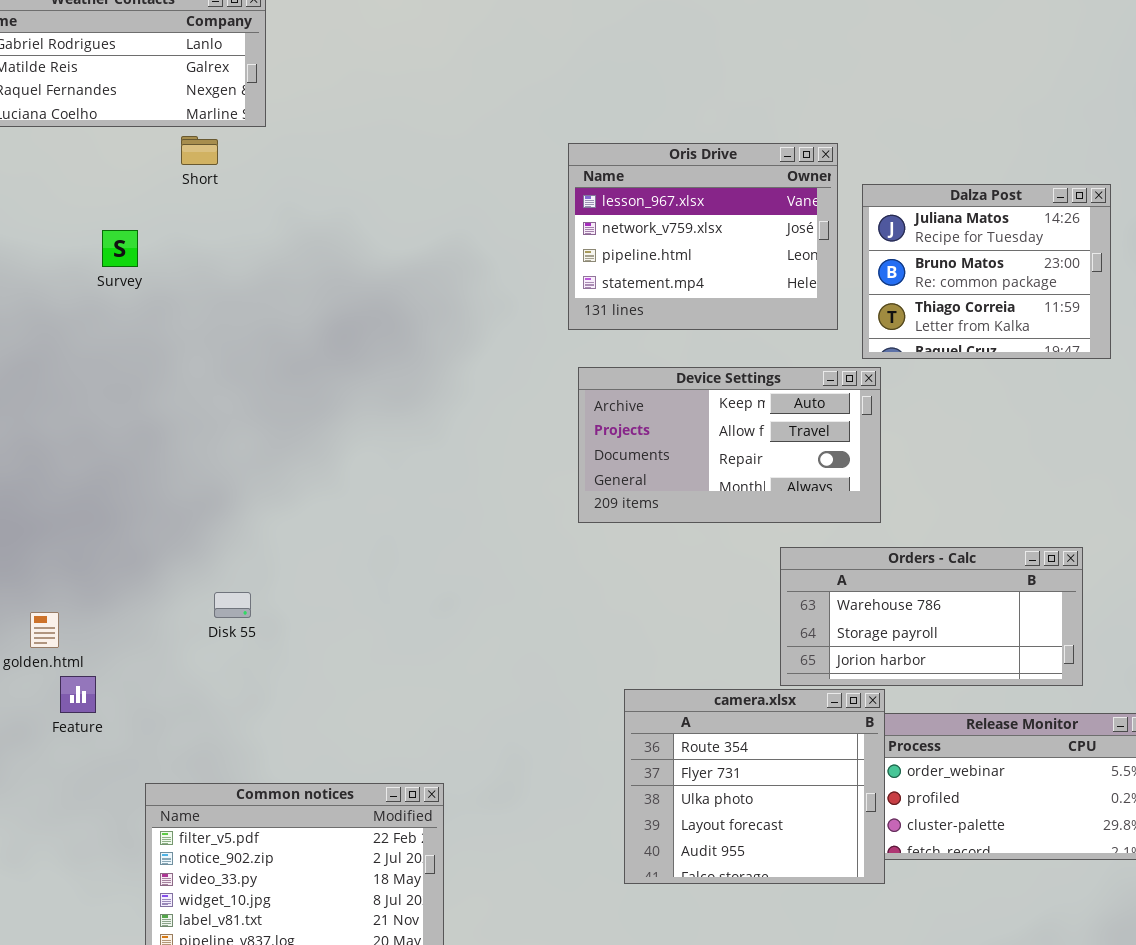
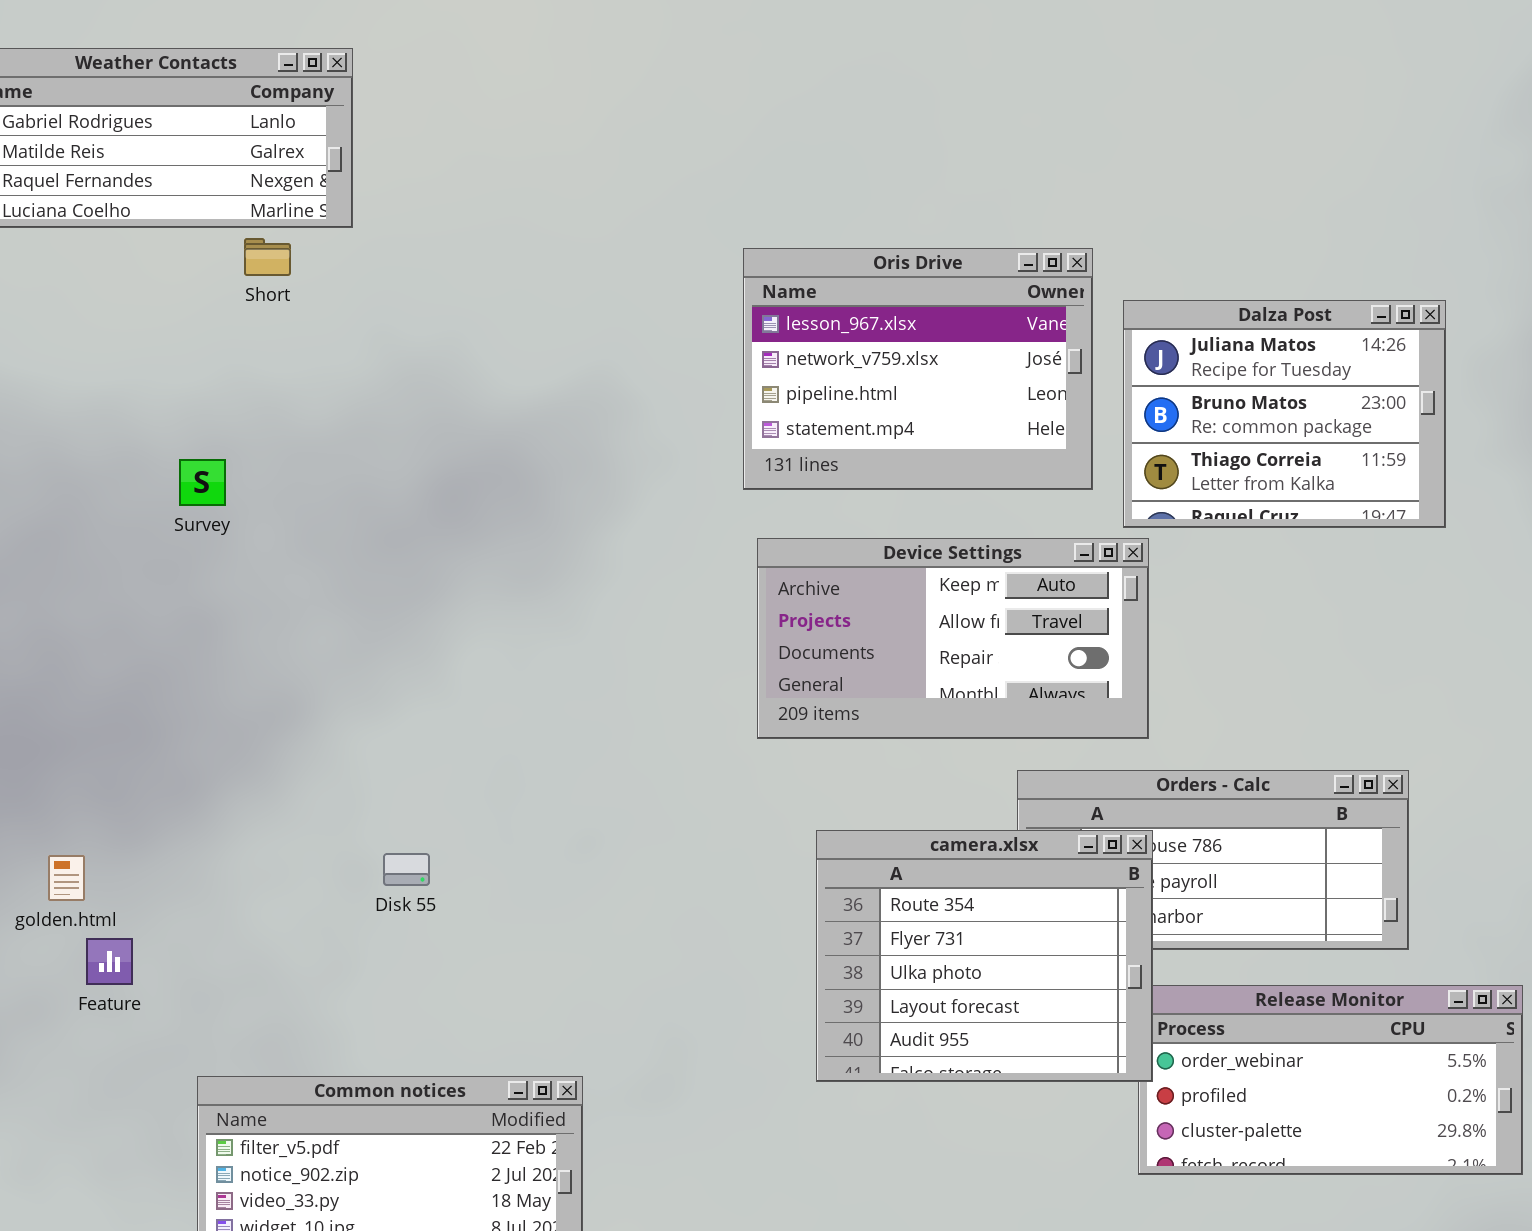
Survey: [102,230,138,267] -> [179,459,226,506], moved
Disk 55: [214,592,251,618] -> [383,853,430,886], moved
camera.xlsx: [624,689,885,884] -> [816,830,1153,1082], moved

